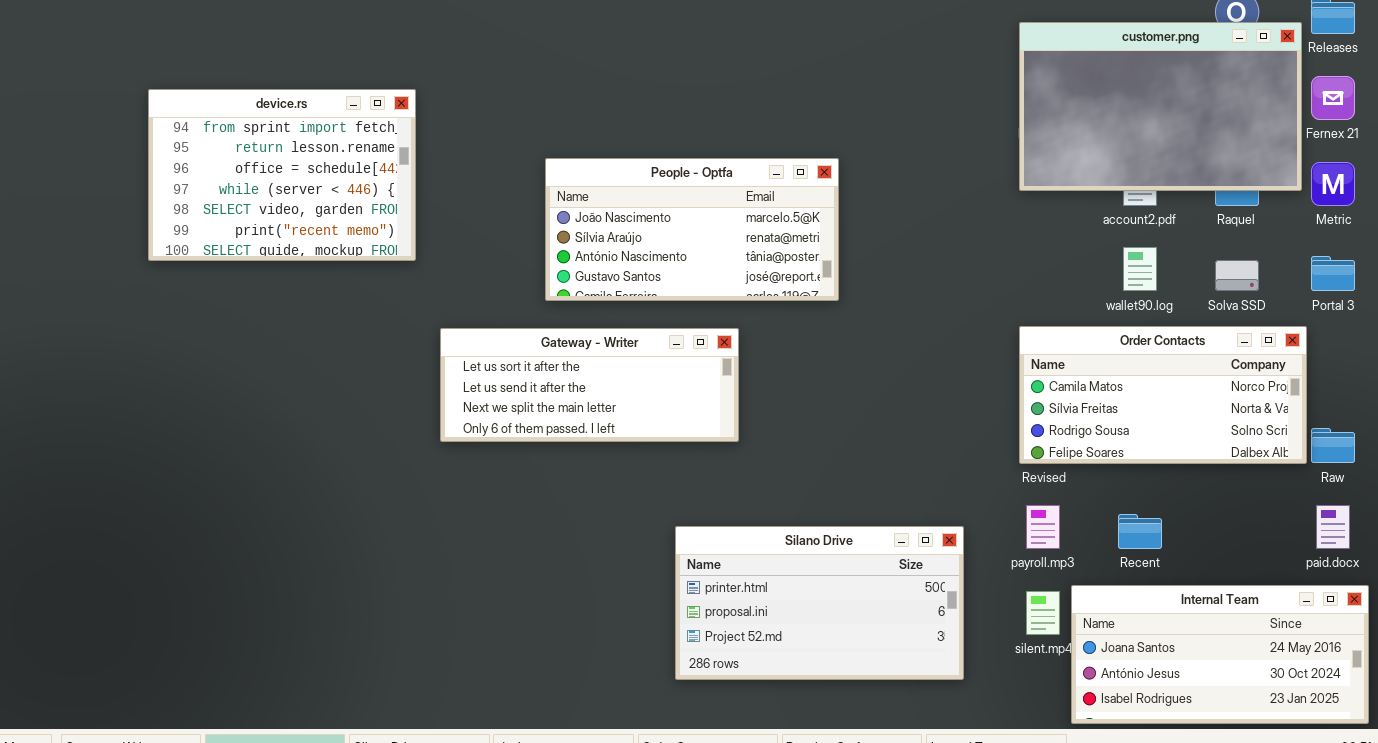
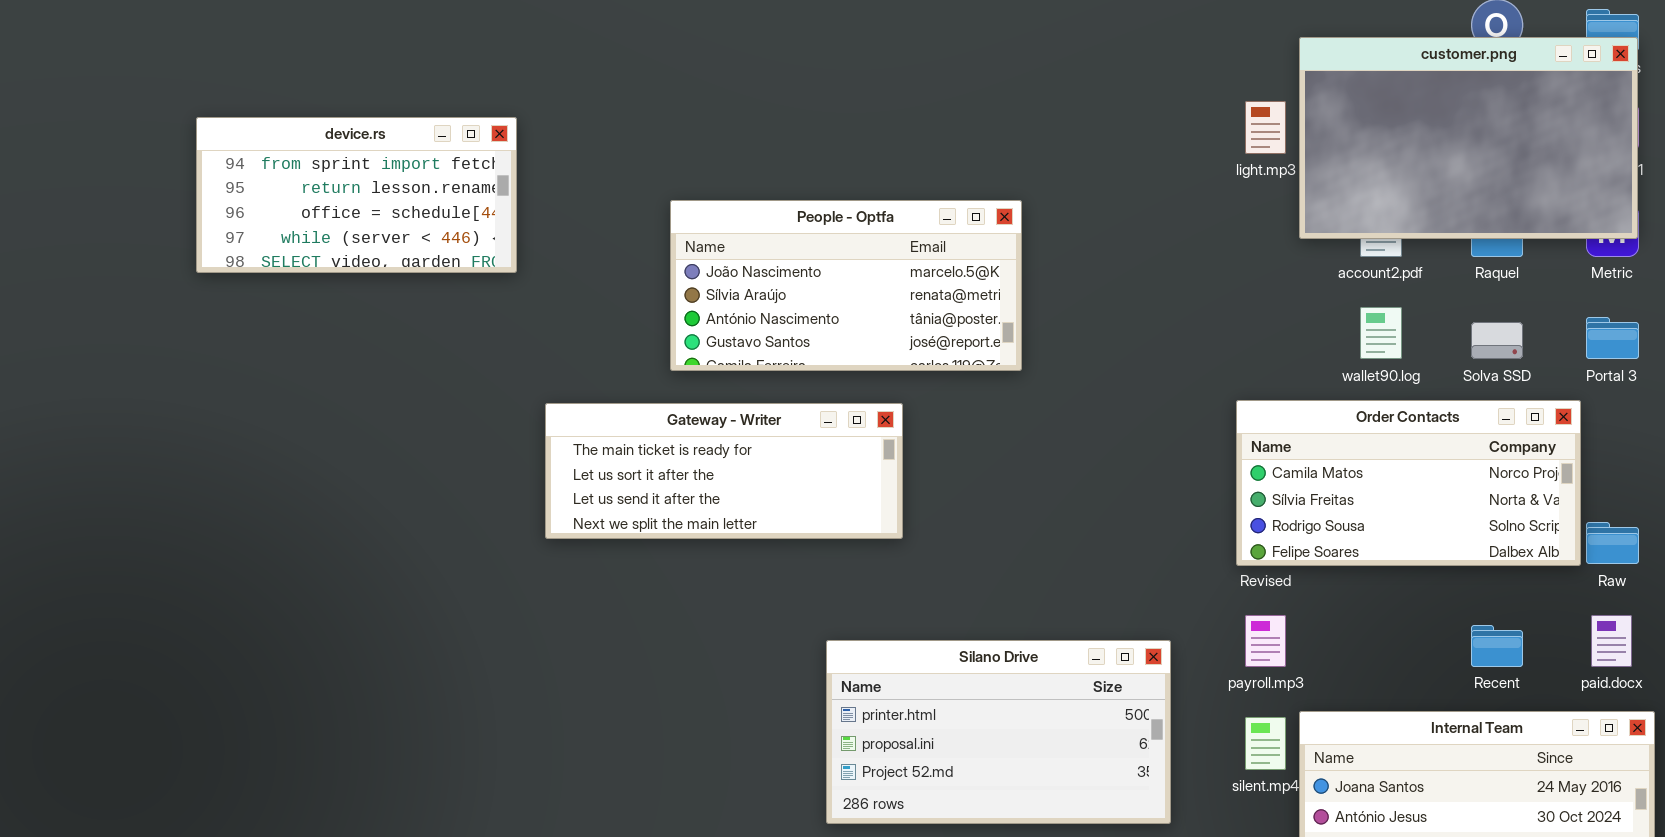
customer.png: [1019,22,1302,191] -> [1299,37,1638,239], moved
device.rs: [148,89,416,261] -> [196,117,517,273], resized
Gateway - Writer: [440,328,739,442] -> [545,403,903,539], scrolled up 1 row
Recent: [1118,514,1162,549] -> [1471,625,1523,667], moved

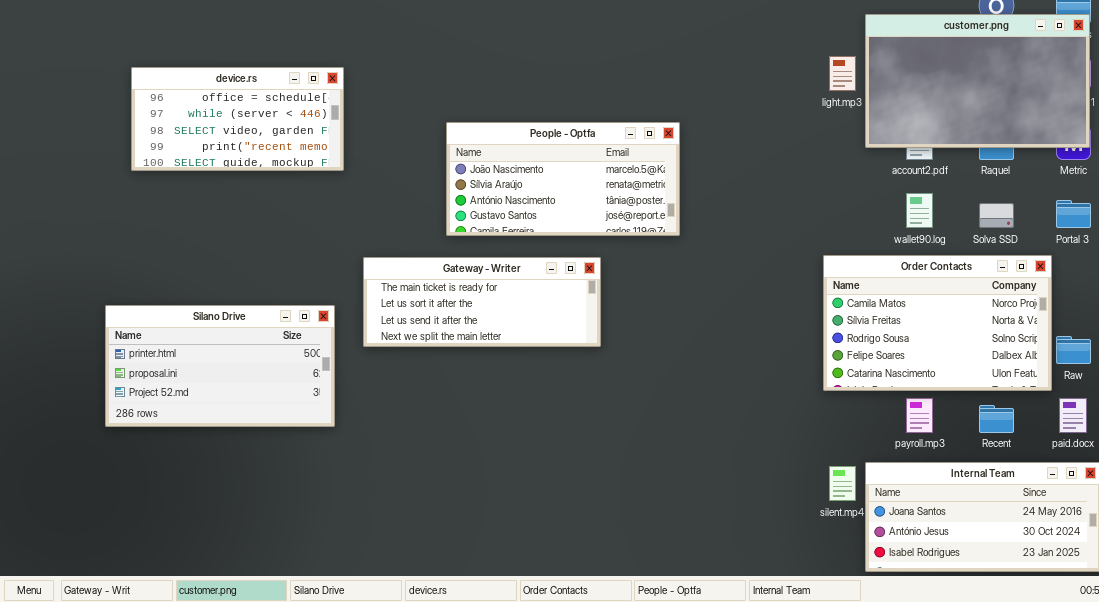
device.rs: [196,117,517,273] -> [131,67,344,171], scrolled down 2 rows
Order Contacts: [1236,400,1581,566] -> [823,255,1052,391], resized
payroll.mp3: [1245,615,1286,667] -> [906,398,933,433], moved
Silano Drive: [826,640,1171,824] -> [105,305,335,427], moved

